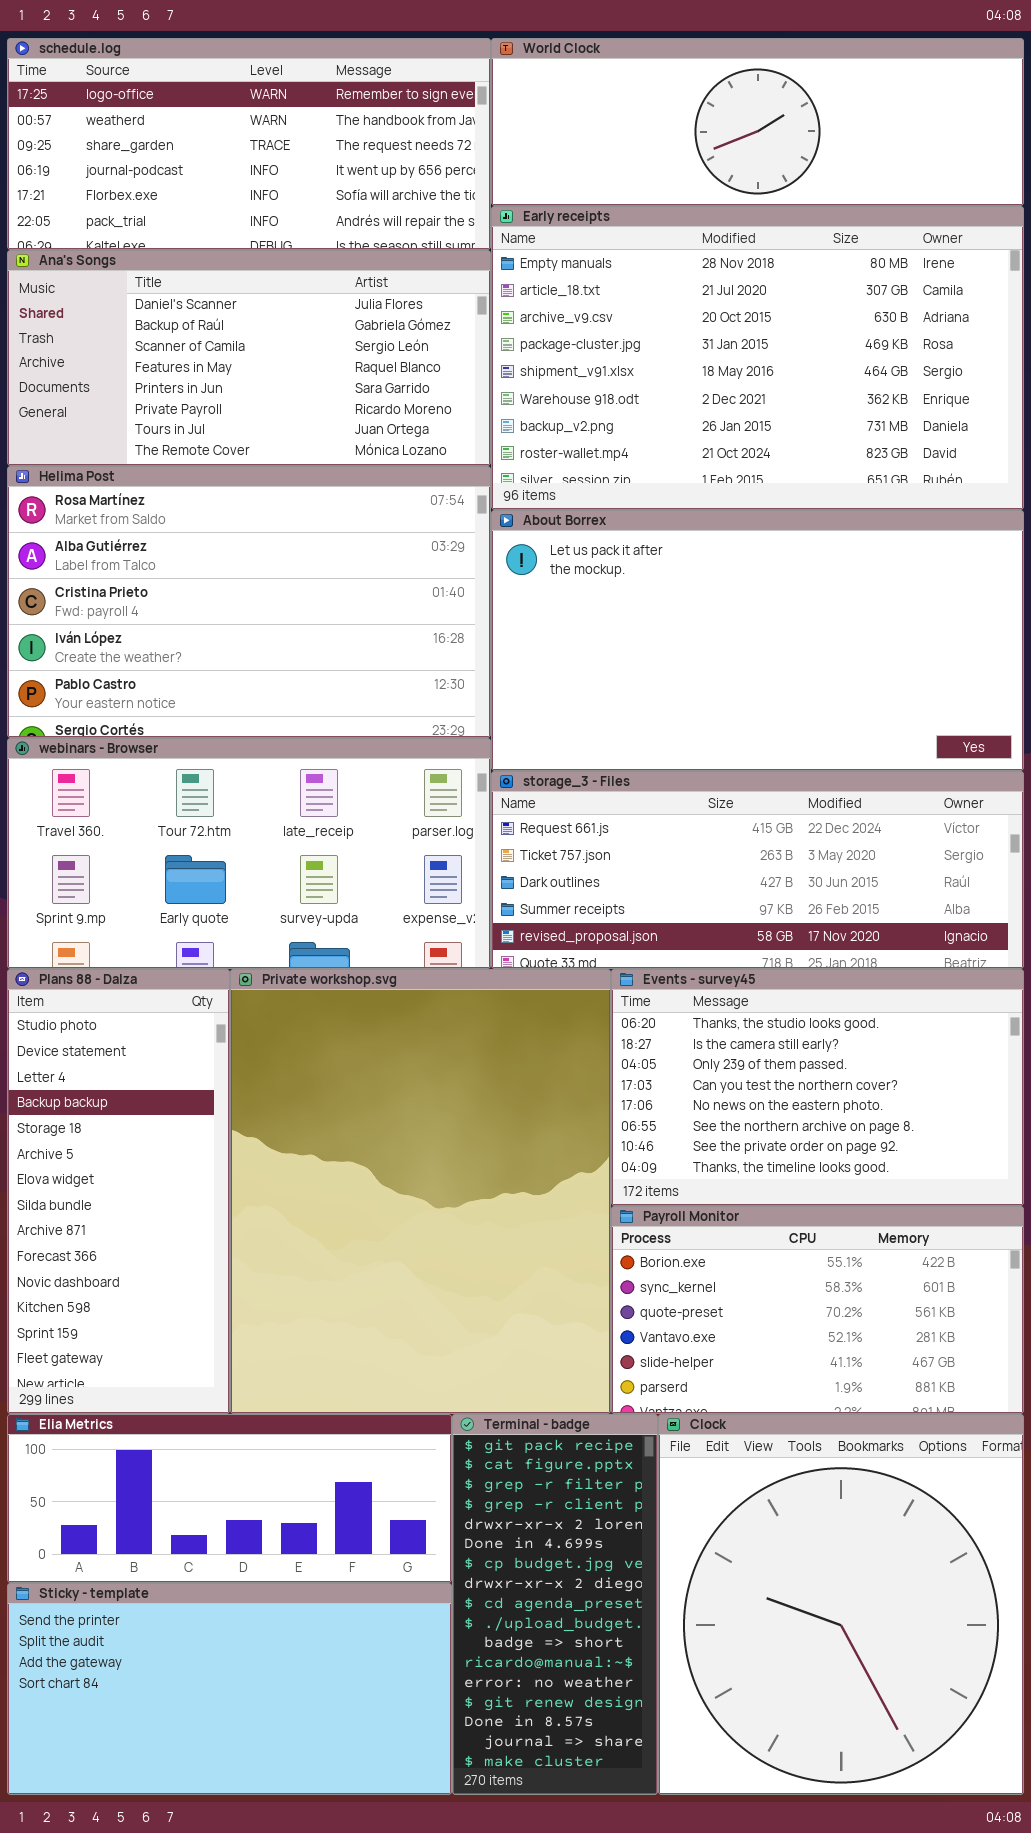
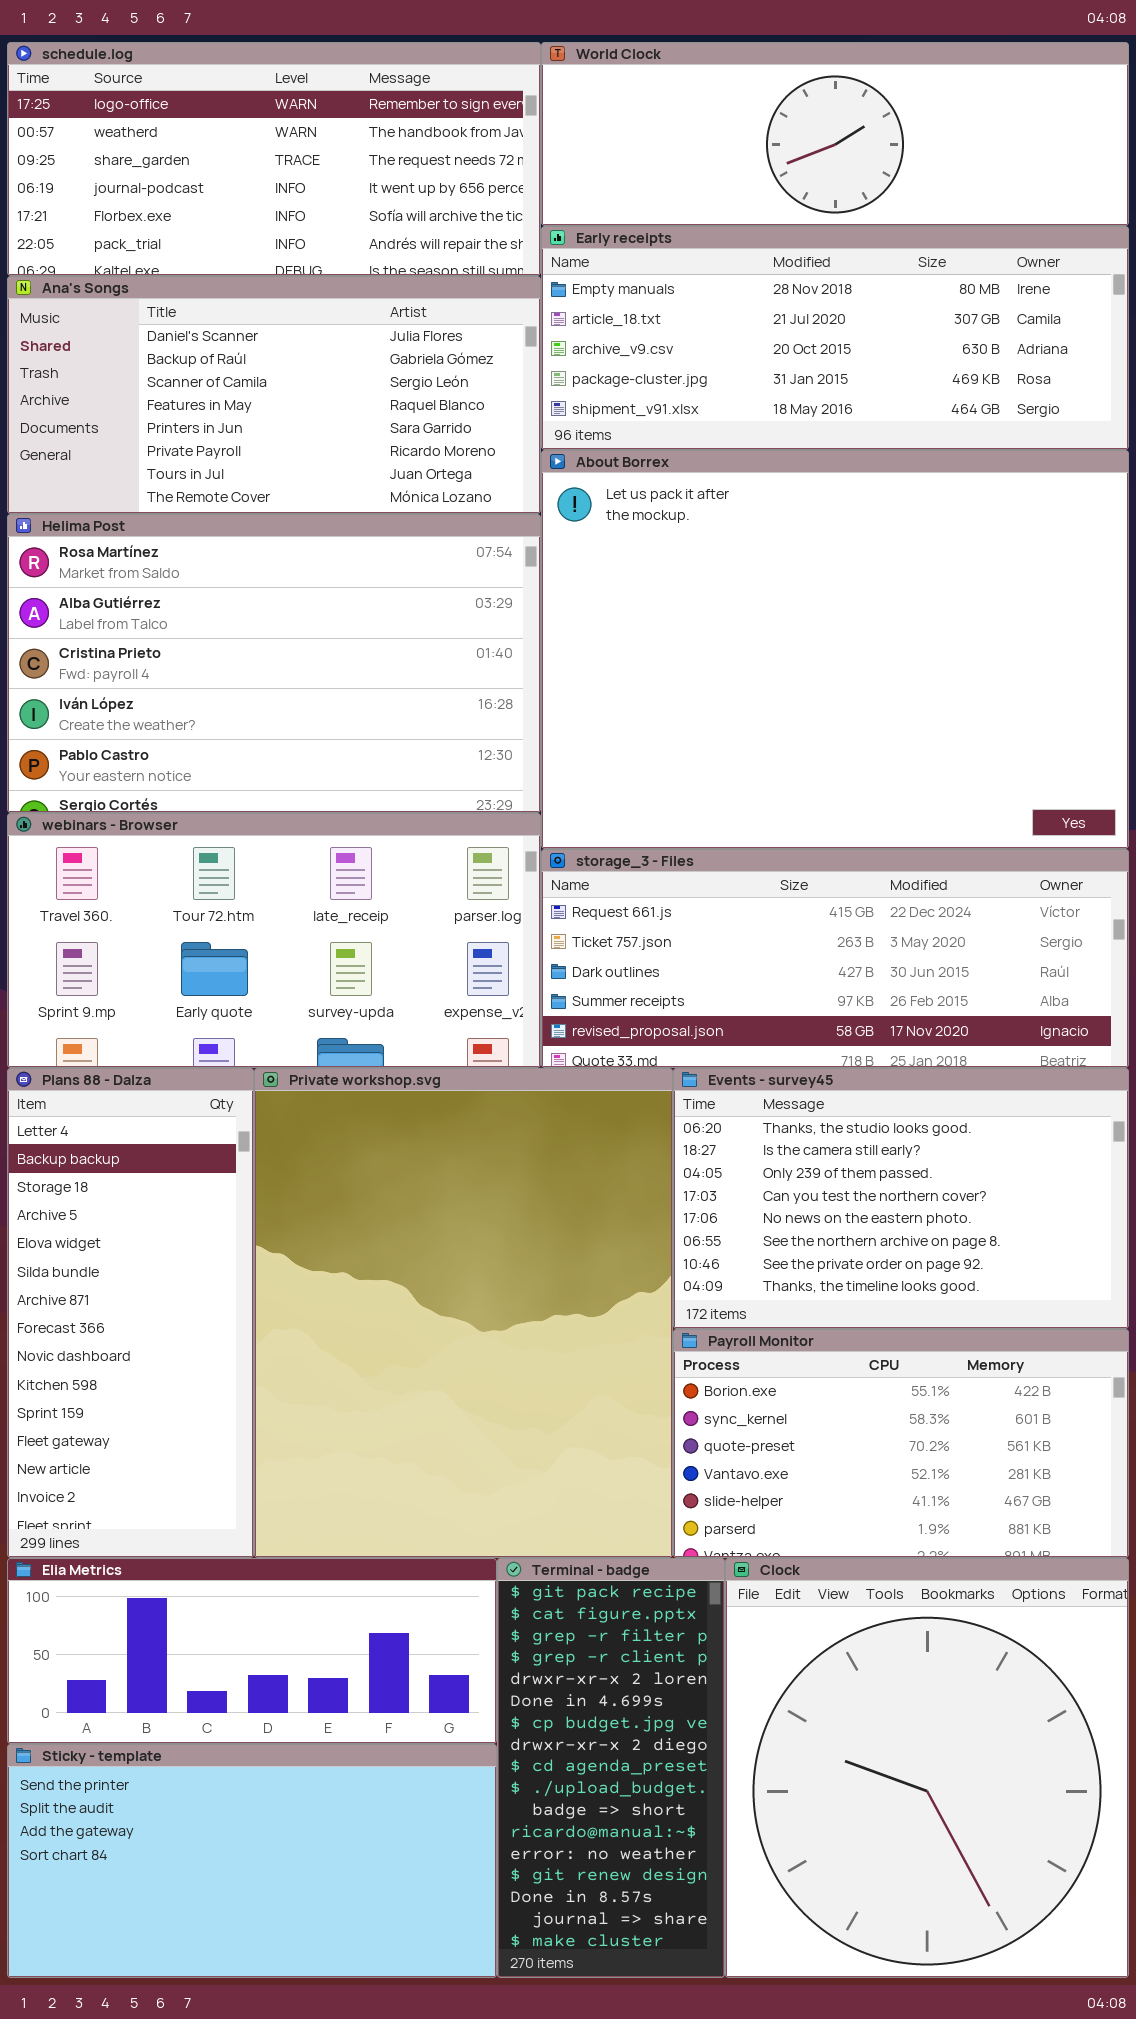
Early receipts: [491,206,1024,510] -> [541,226,1129,450], resized
About Borrex: [491,510,1024,771] -> [541,450,1129,849], resized
Plans 88 - Dalza: [7,969,230,1414] -> [7,1068,254,1558], scrolled down 2 rows

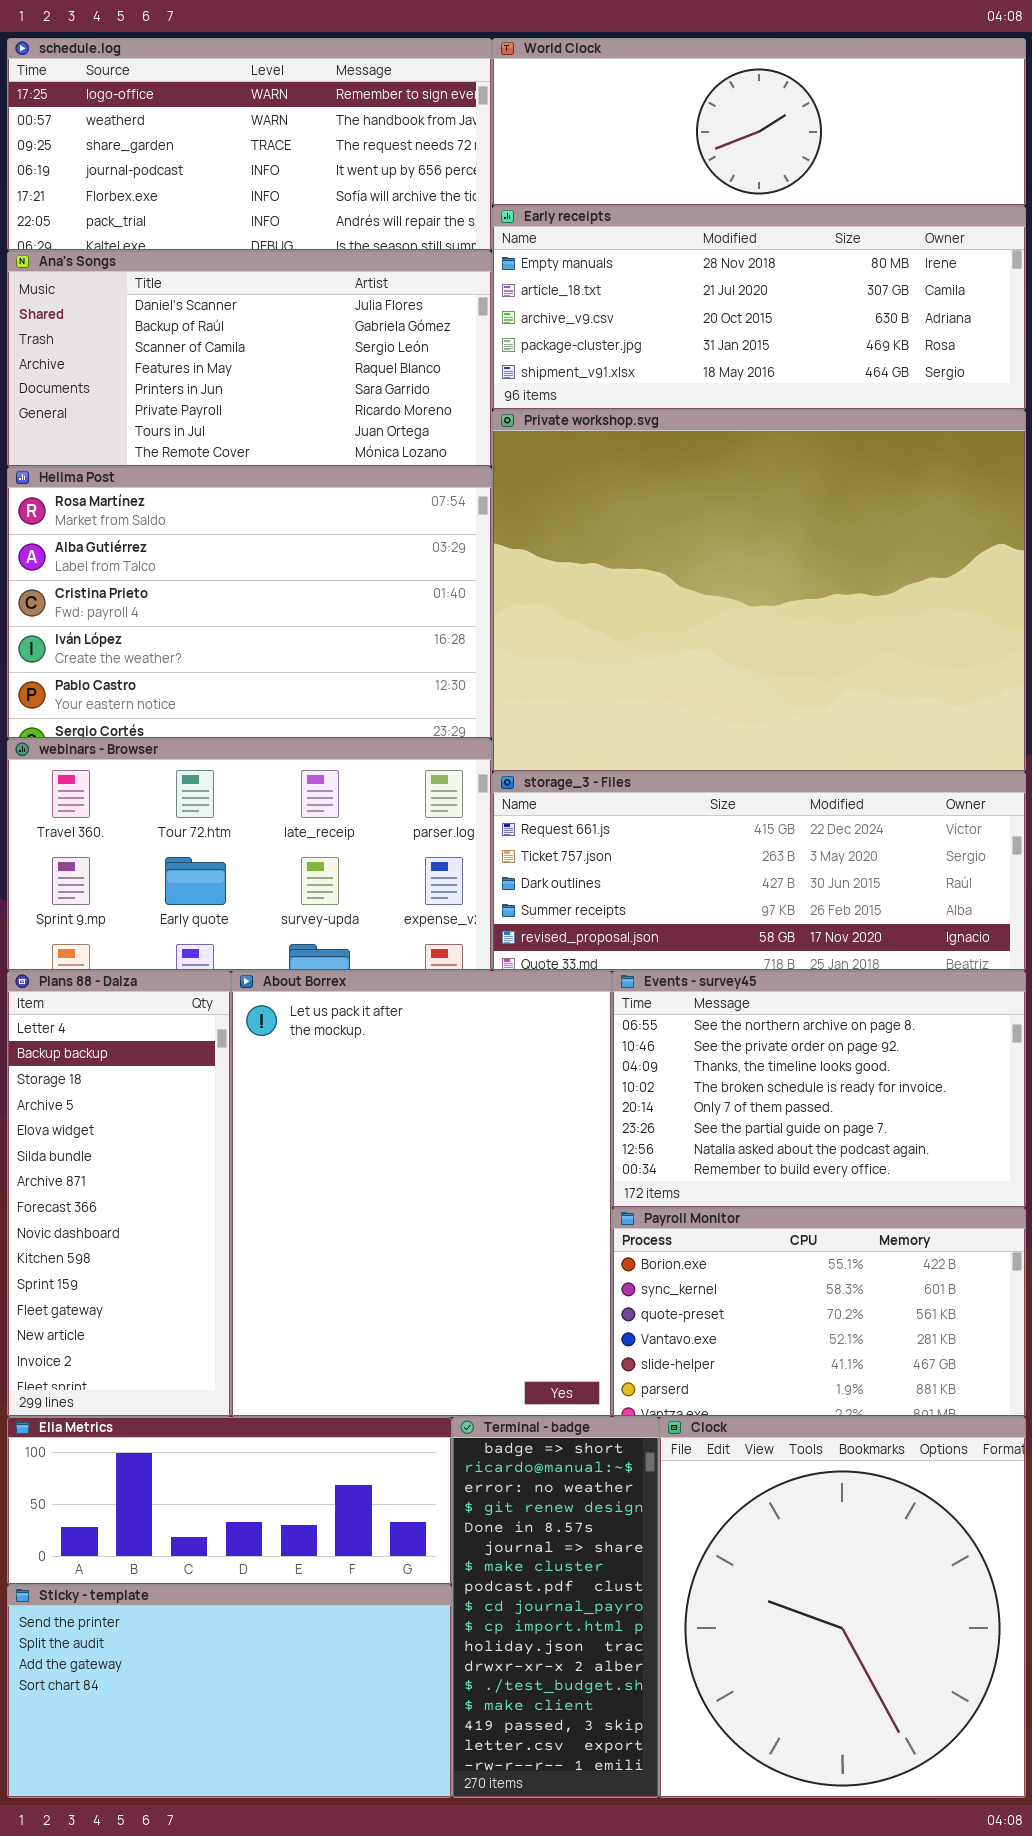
About Borrex: [541,450,1129,849] -> [231,971,612,1417], moved, resized
Private workshop.svg: [254,1068,673,1558] -> [492,410,1026,772], moved, resized
Events - survey45: [673,1068,1129,1329] -> [612,971,1026,1208], scrolled down 5 rows
Terminal - badge: [497,1558,725,1978] -> [452,1417,659,1798], scrolled down 10 rows

